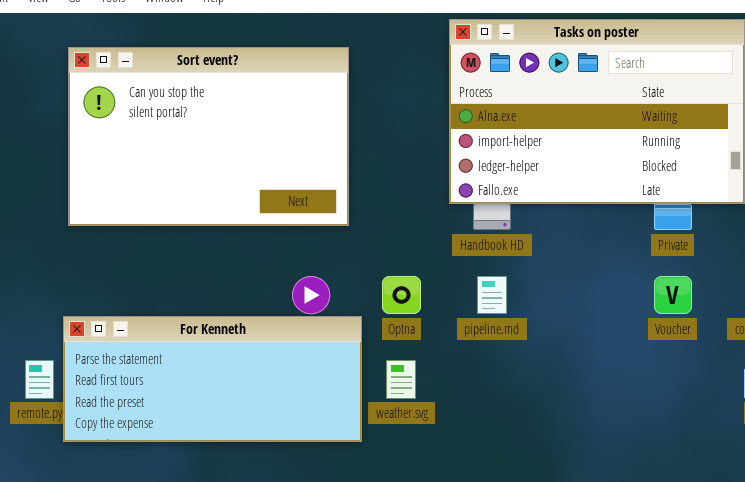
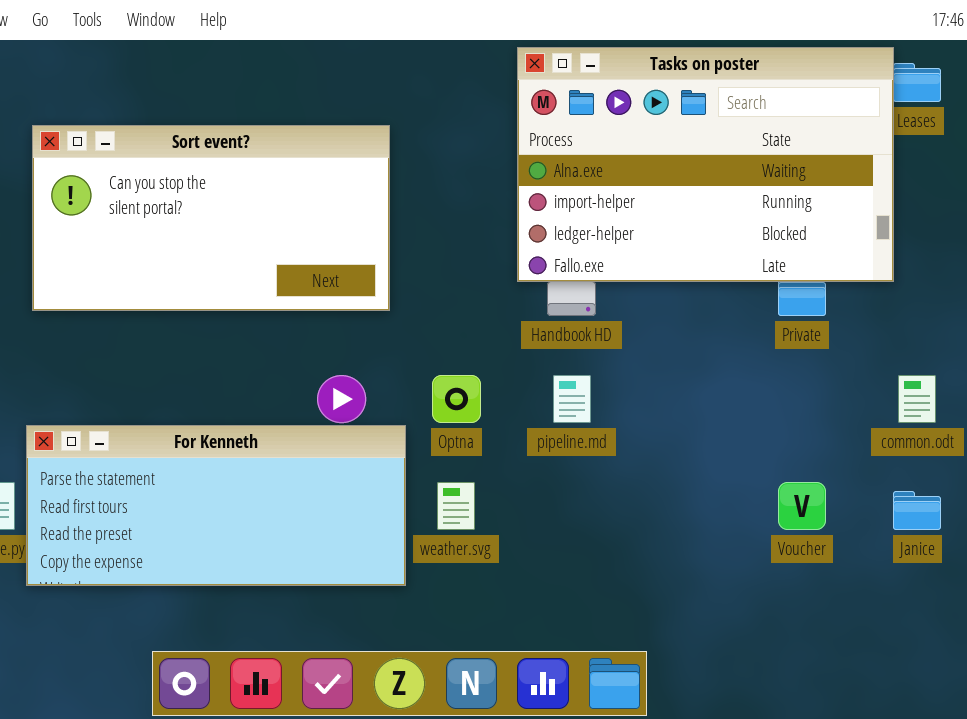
Sort event?: [68,47,349,226] -> [32,125,390,311], resized
Voucher: [654,276,692,314] -> [778,482,826,530], moved

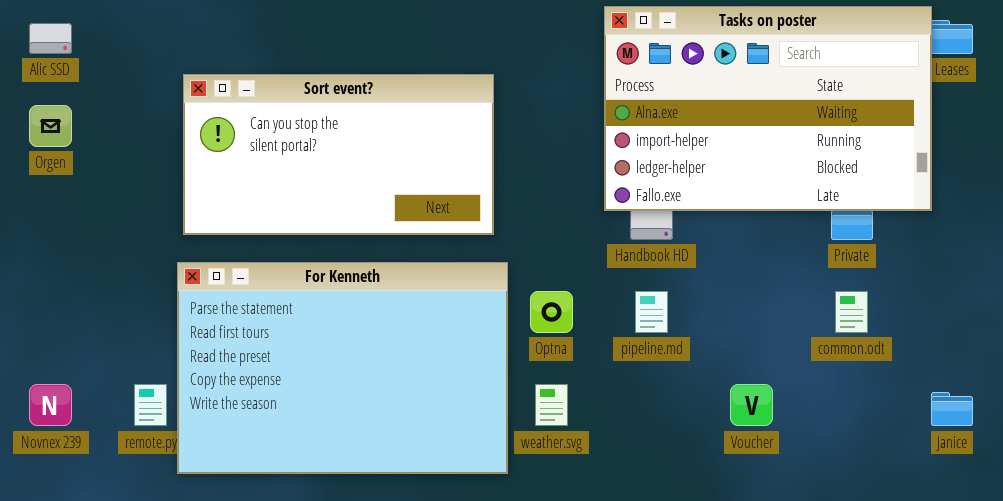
common.odt: [898,375,936,423] -> [835,291,868,333], moved
For Kenneth: [26,425,406,586] -> [177,262,508,474], resized
Voucher: [778,482,826,530] -> [730,384,773,426], moved

